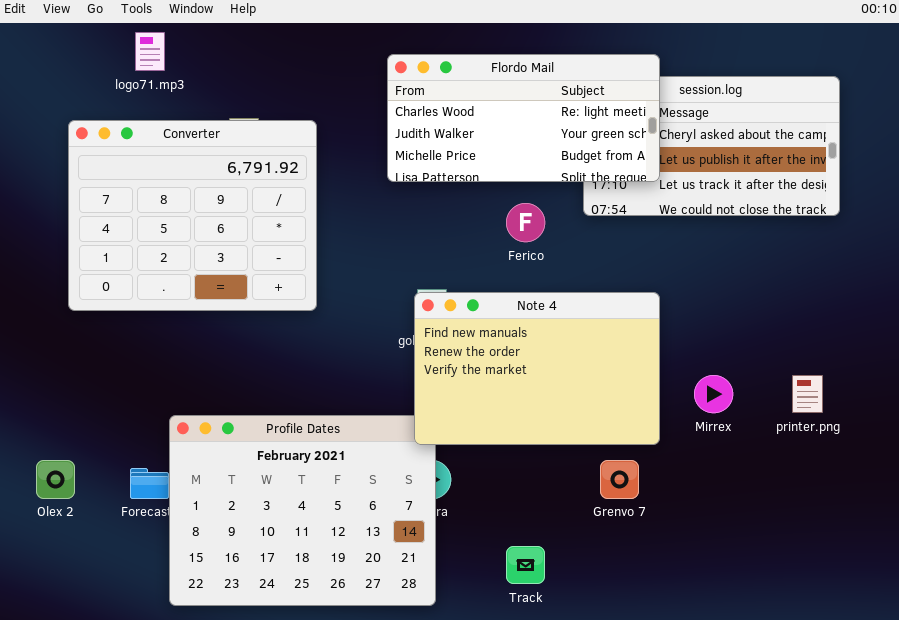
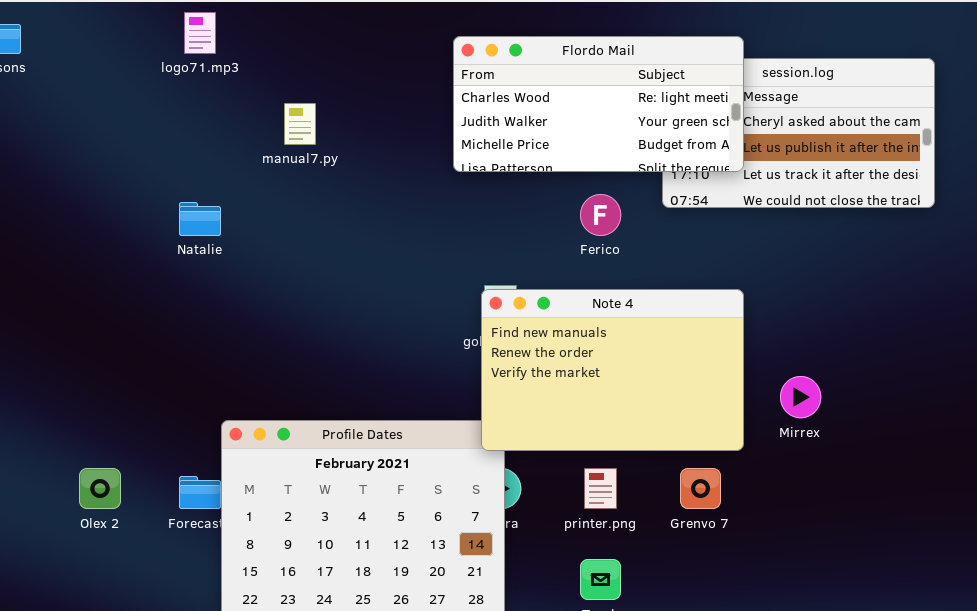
Converter: [68,120,317,311] -> none, closed
printer.png: [792,375,823,413] -> [584,468,617,509], moved

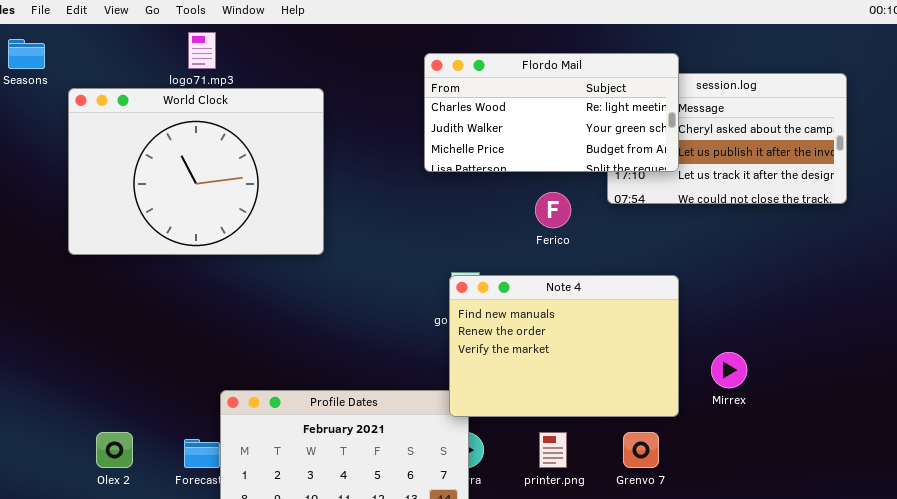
World Clock: none -> [68,88,324,255], opened

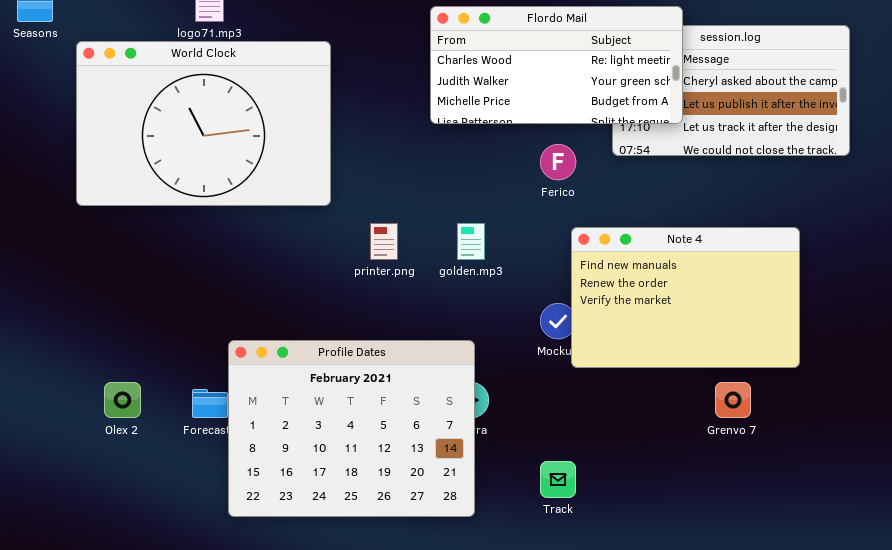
Note 4: [449,275,679,417] -> [571,227,800,368], moved
printer.png: [539,432,567,468] -> [370,223,398,260], moved
Grenvo 7: [623,432,659,468] -> [715,382,751,418], moved

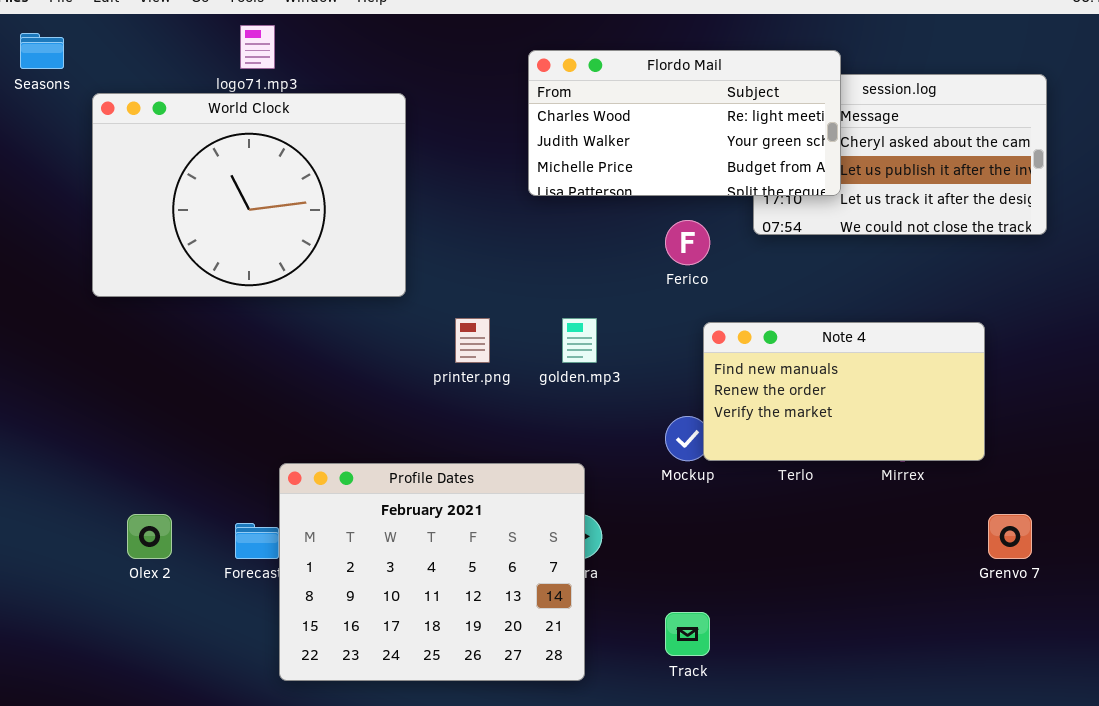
Note 4: [571,227,800,368] -> [703,322,985,461], resized
Grenvo 7: [715,382,751,418] -> [988,514,1032,559], moved

